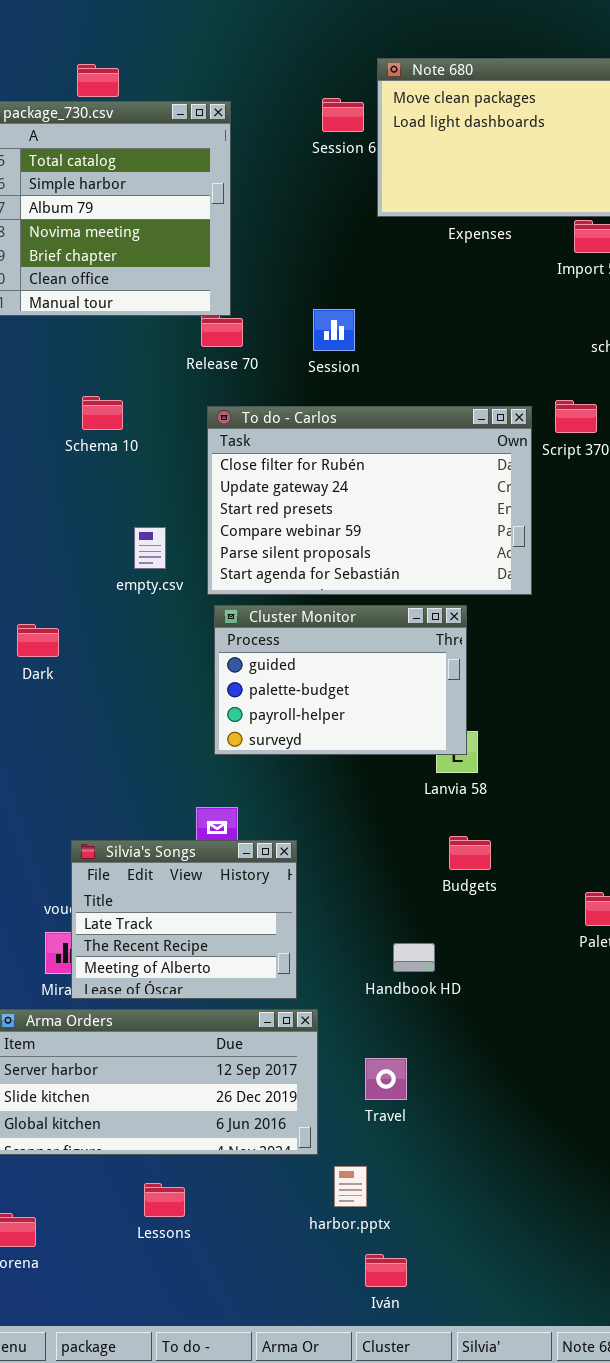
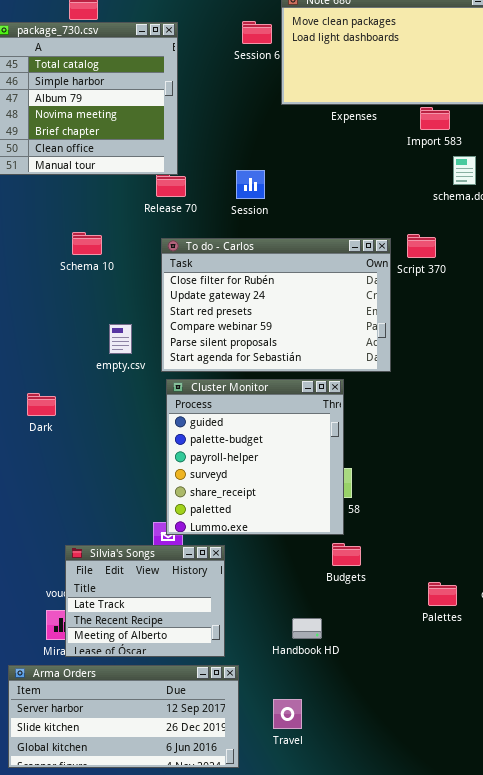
Cluster Monitor: [214,605,467,755] -> [166,379,344,535], resized

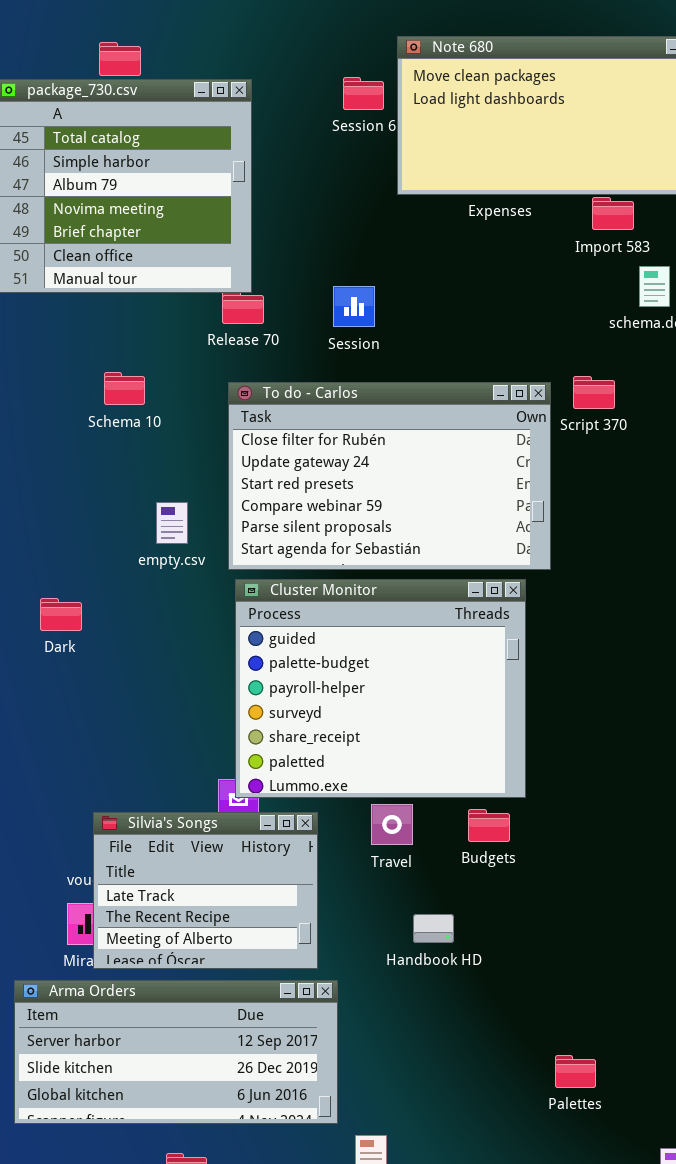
Cluster Monitor: [166,379,344,535] -> [235,579,526,798], resized
Palettes: [428,582,457,606] -> [555,1055,596,1088], moved
Travel: [273,699,302,729] -> [371,804,413,845], moved

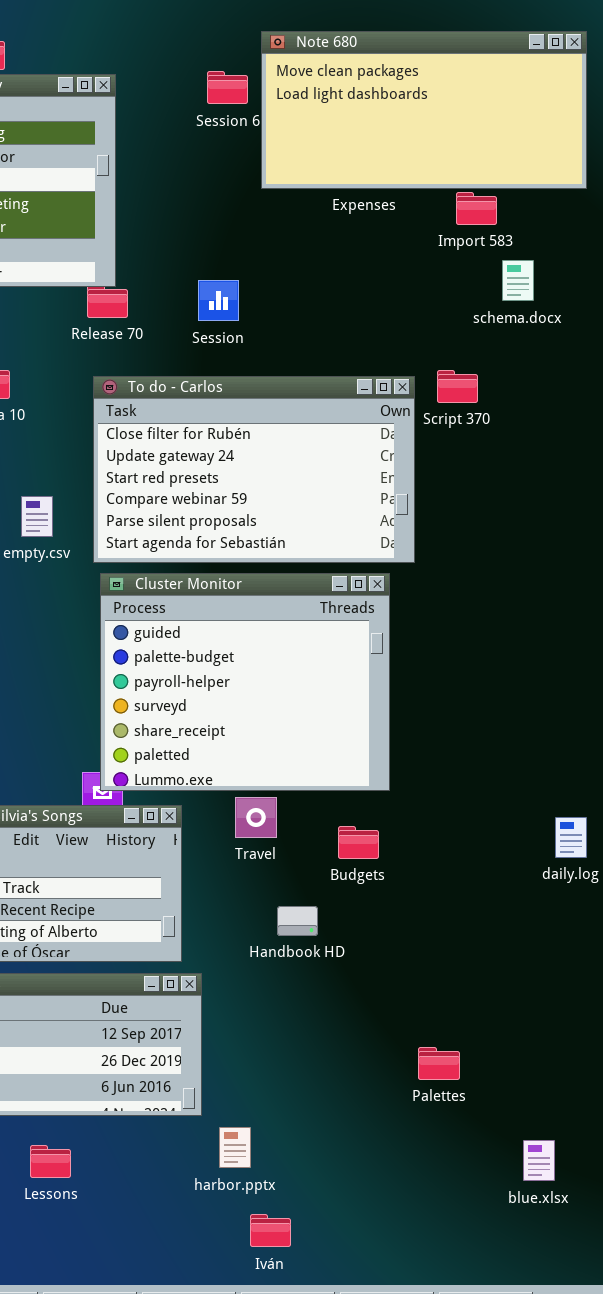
Budgets: [468,809,510,842] -> [338,826,379,859], moved

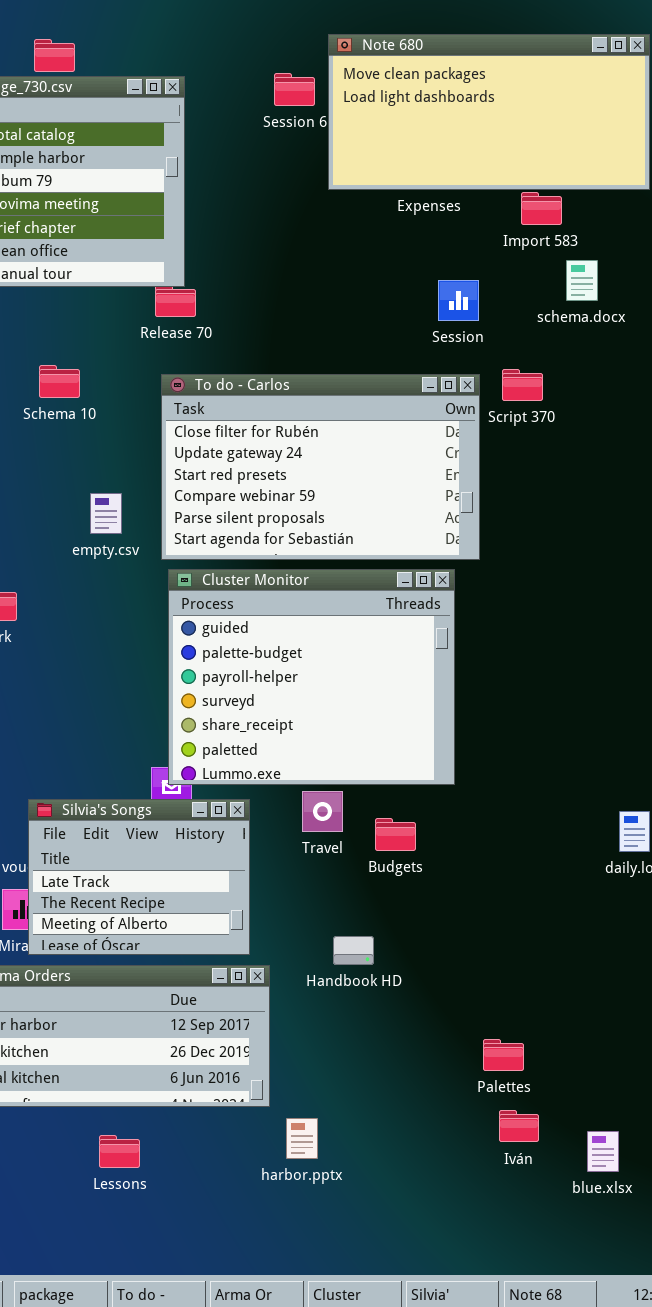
Session: [198,280,239,321] -> [438,280,479,321], moved
Budgets: [338,826,379,859] -> [375,818,416,851], moved
Handbook HD: [277,906,318,936] -> [333,936,374,965], moved
Iván: [250,1214,291,1247] -> [499,1110,539,1142], moved

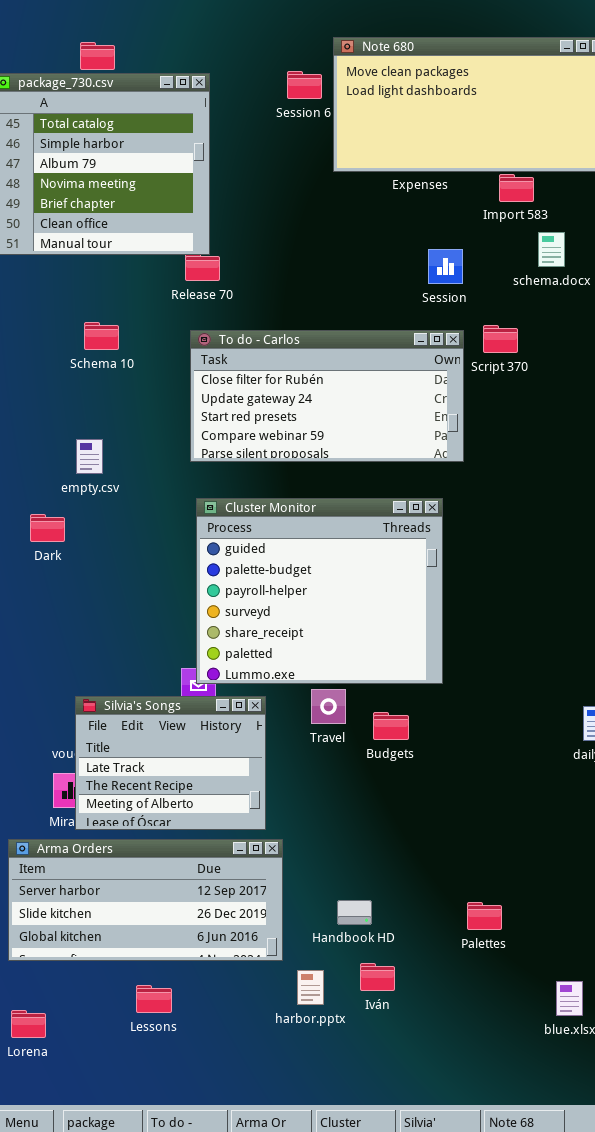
To do - Carlos: [161,374,480,560] -> [190,330,464,462], resized
empty.csv: [90,493,122,534] -> [76,439,103,474], moved
Handbook HD: [333,936,374,965] -> [337,900,372,925], moved
Iván: [499,1110,539,1142] -> [360,963,395,991], moved

